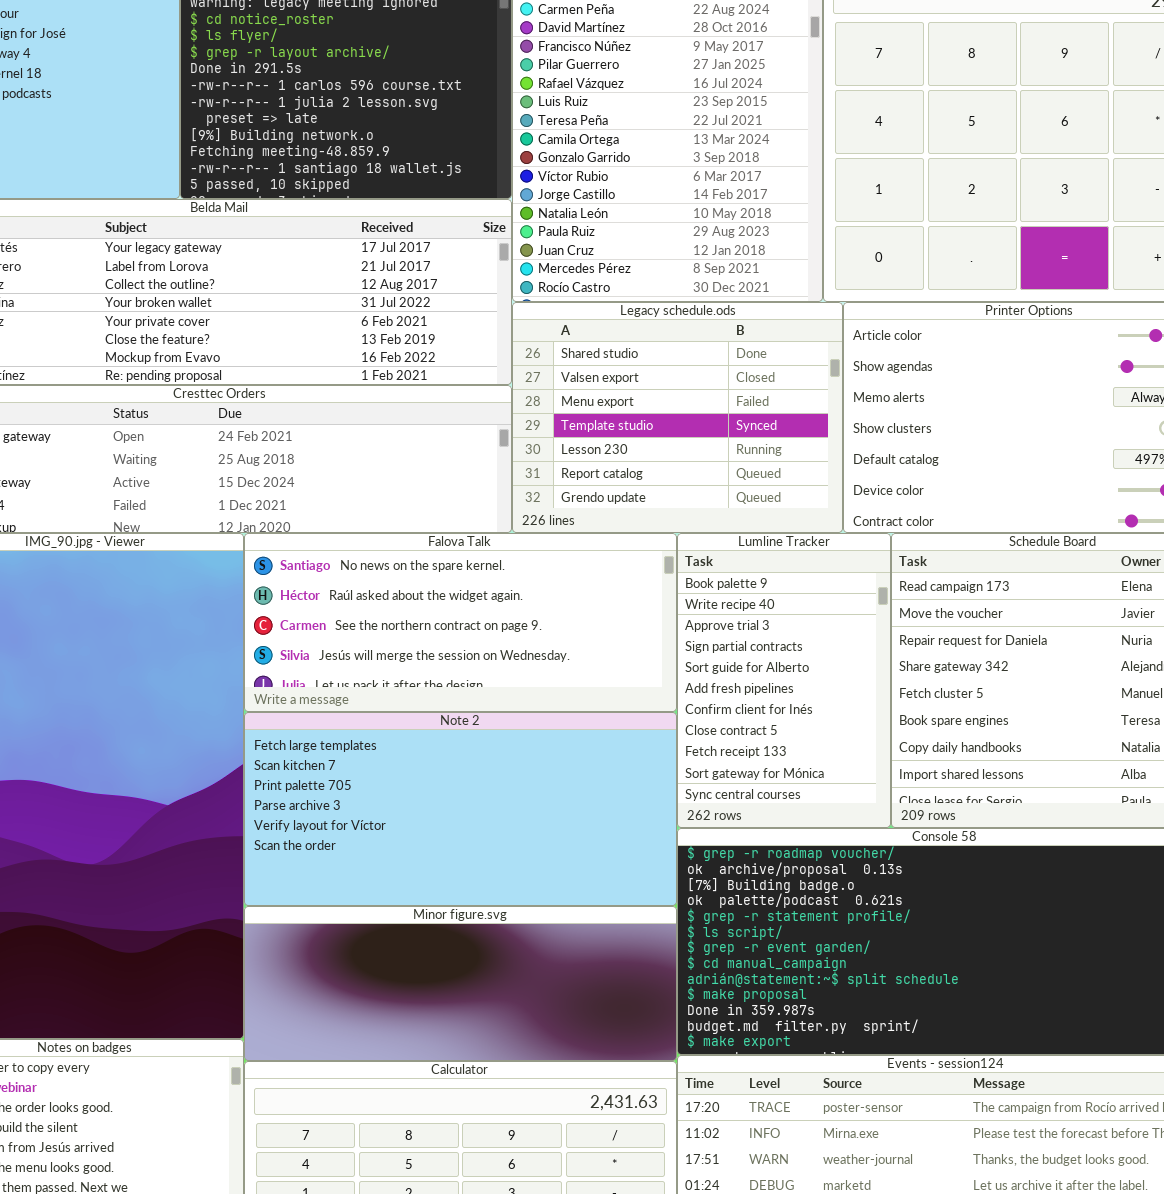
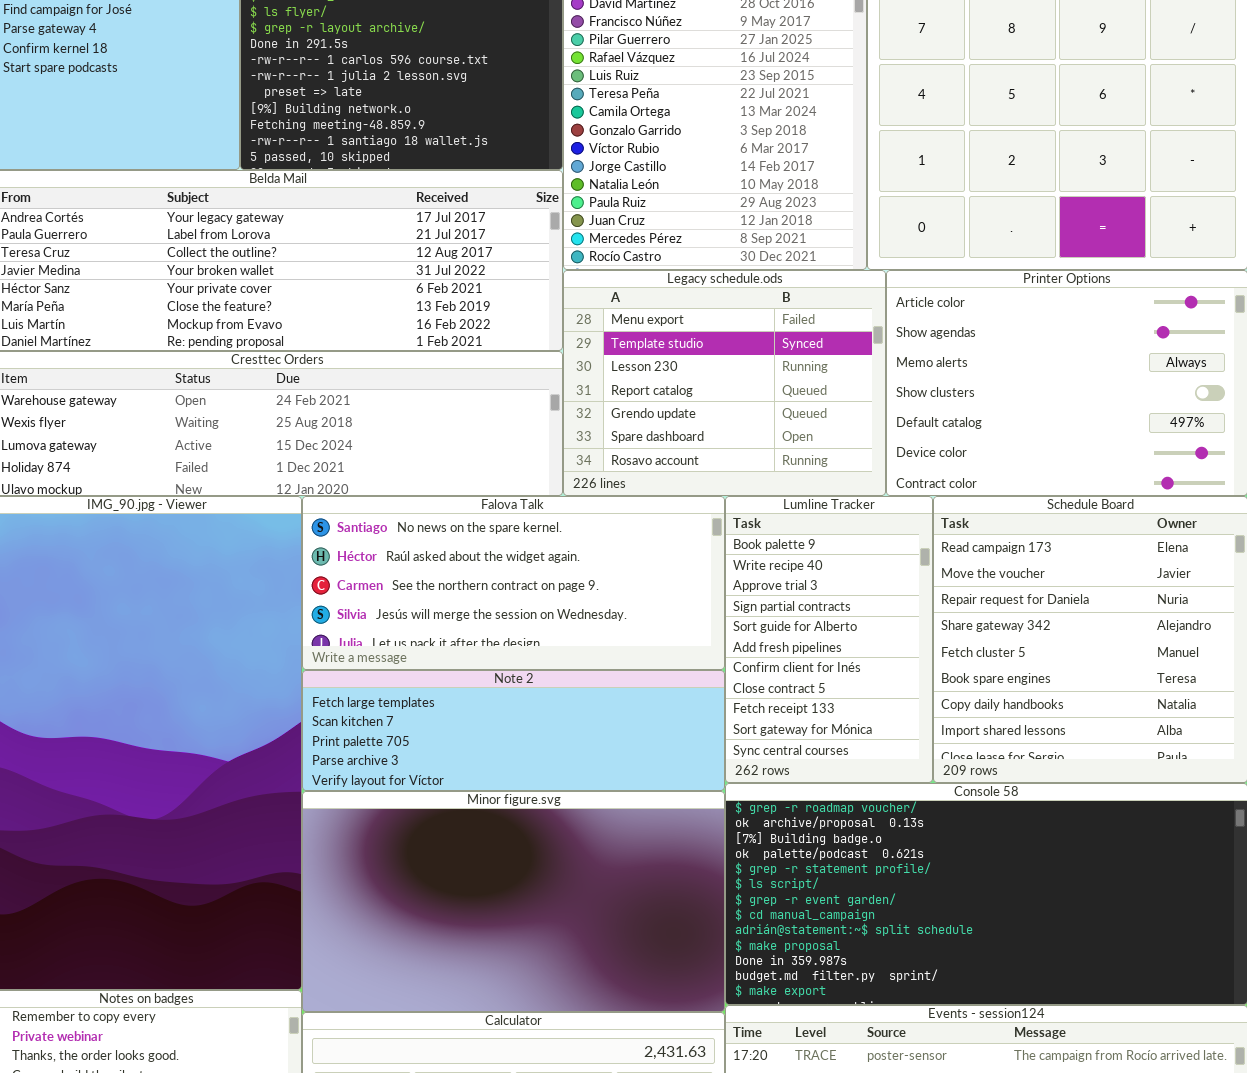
Legacy schedule.ods: [512,302,843,533] -> [563,270,886,496], scrolled down 2 rows
Note 2: [244,712,677,906] -> [302,670,725,791], resized
Minor figure.svg: [244,906,677,1061] -> [302,791,725,1012], resized

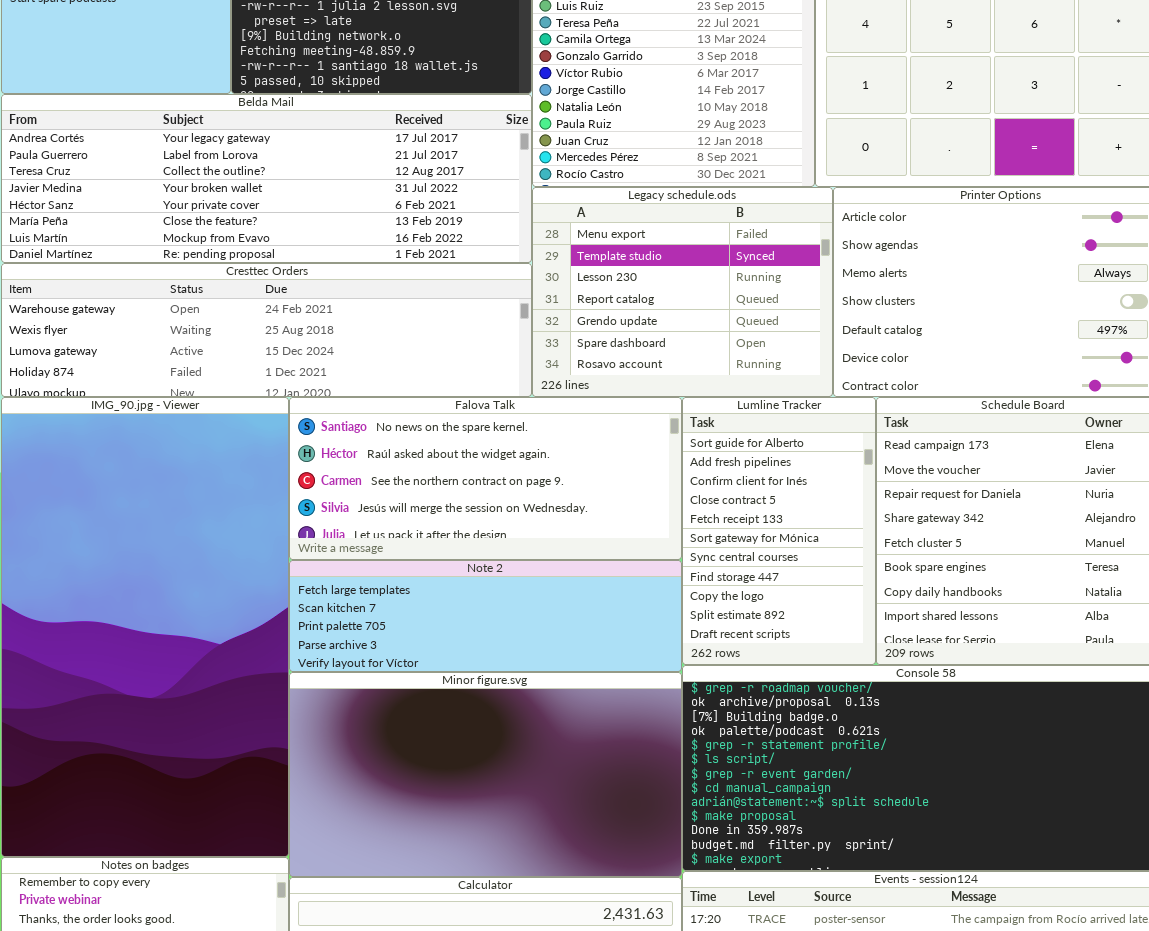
Lumline Tracker: [725,496,933,783] -> [682,397,876,665], scrolled down 4 rows

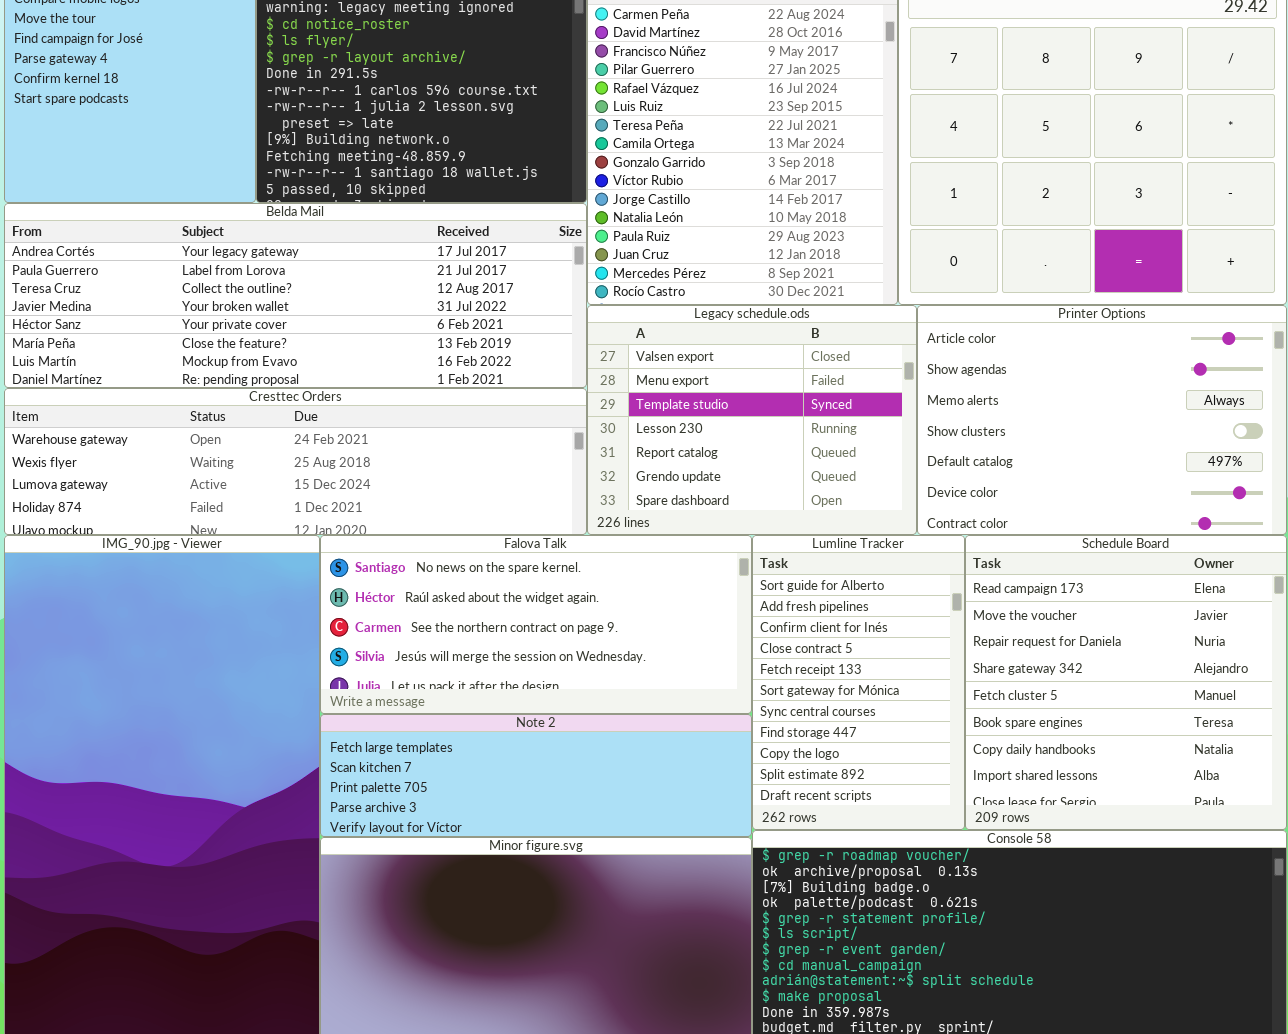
Legacy schedule.ods: [532,187,833,397] -> [587,305,917,535], scrolled up 1 row

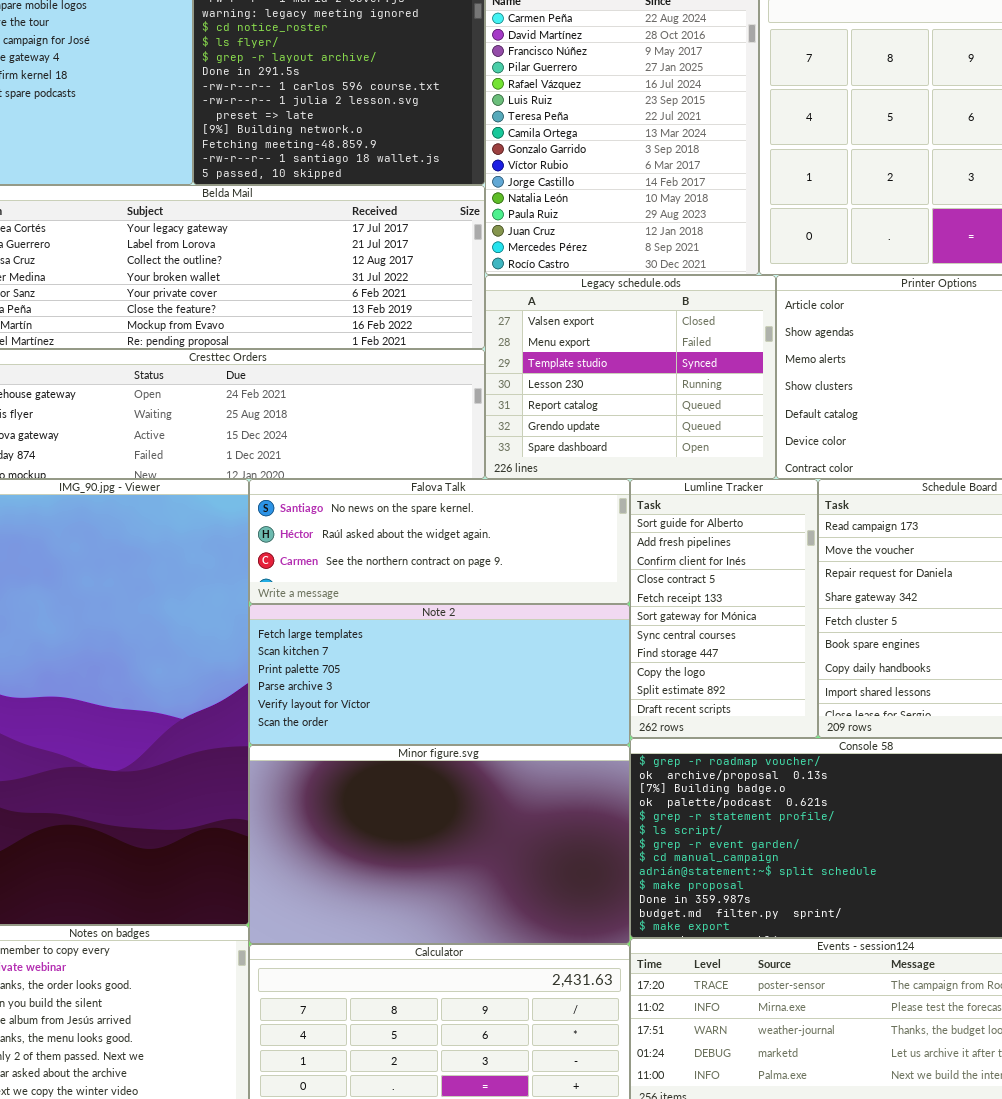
Falova Talk: [320,535,752,714] -> [249,479,630,604], resized
Note 2: [320,714,752,837] -> [249,604,630,745], resized

